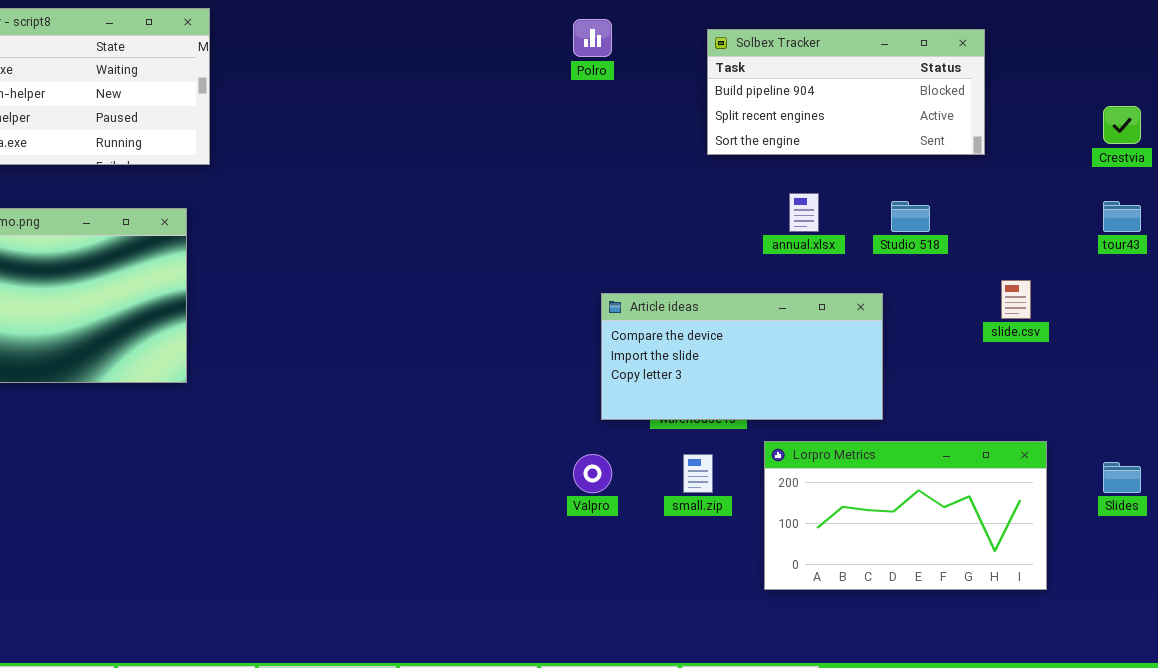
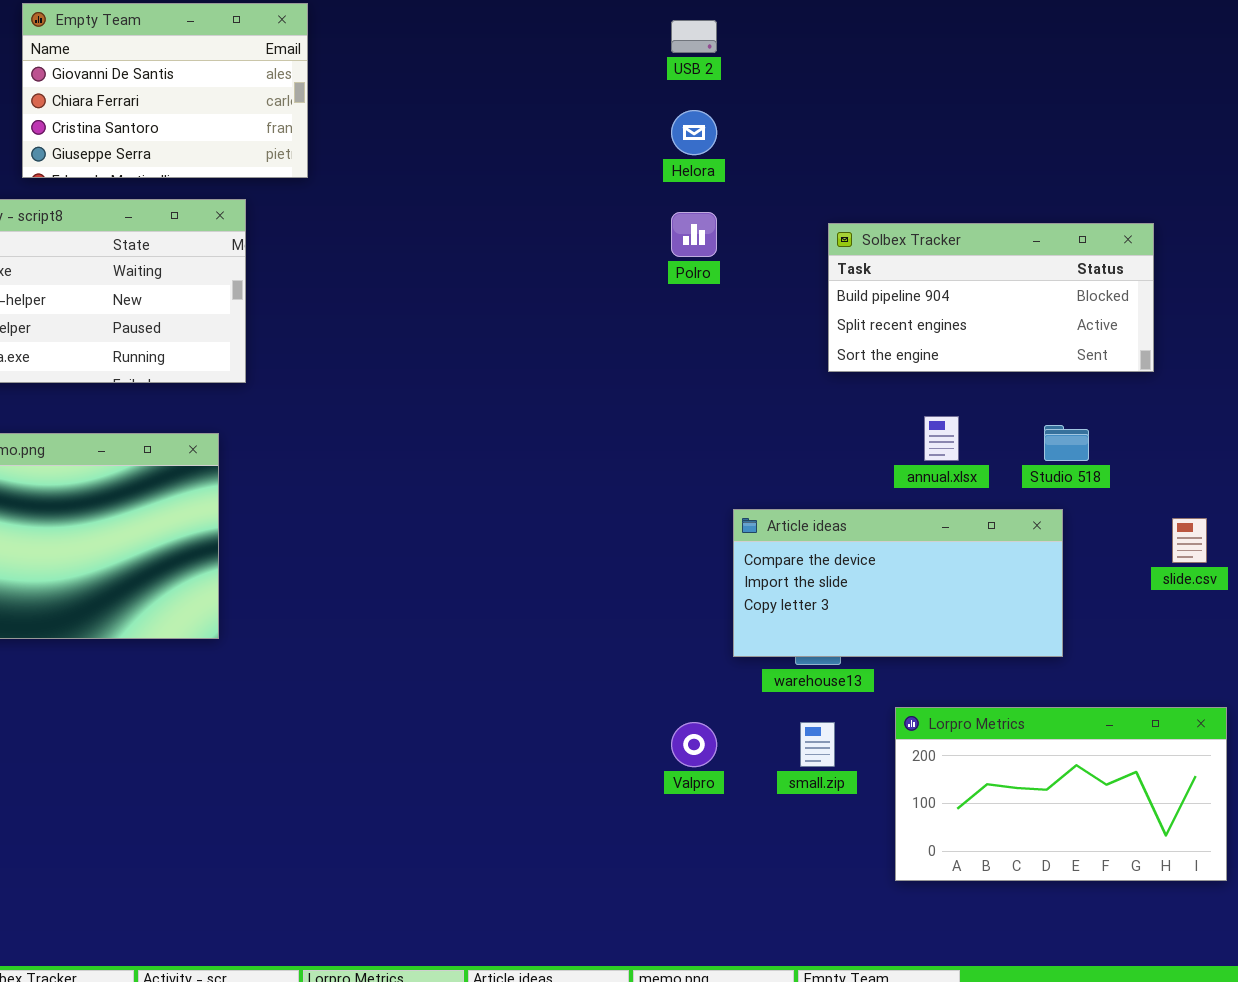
Article ideas: [601,293,883,420] -> [733,509,1063,657], moved

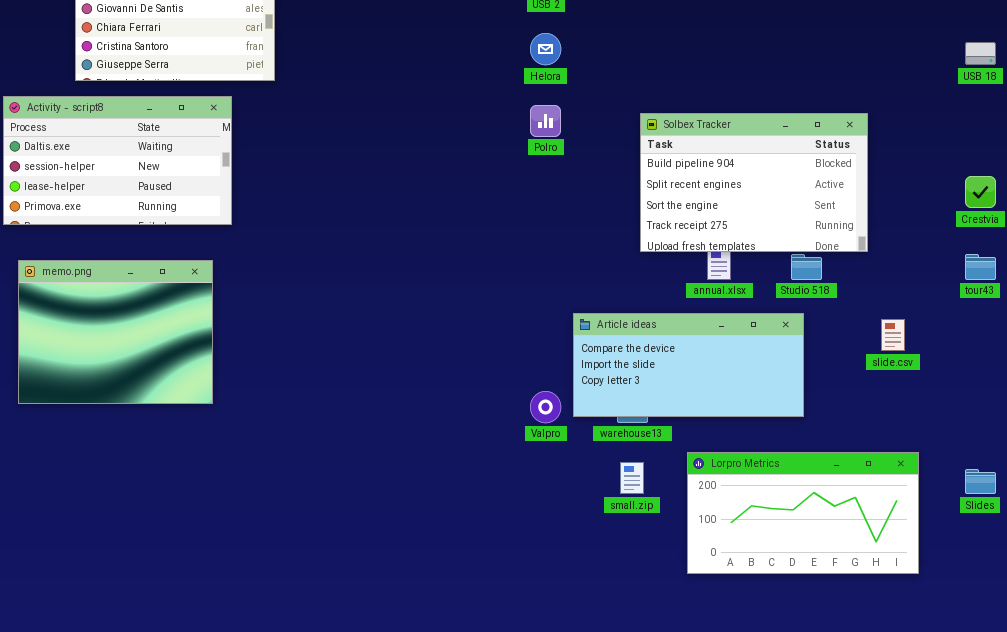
Solbex Tracker: [828,223,1154,372] -> [640,113,868,252], resized
Valpro: [671,722,717,767] -> [530,391,561,423], moved

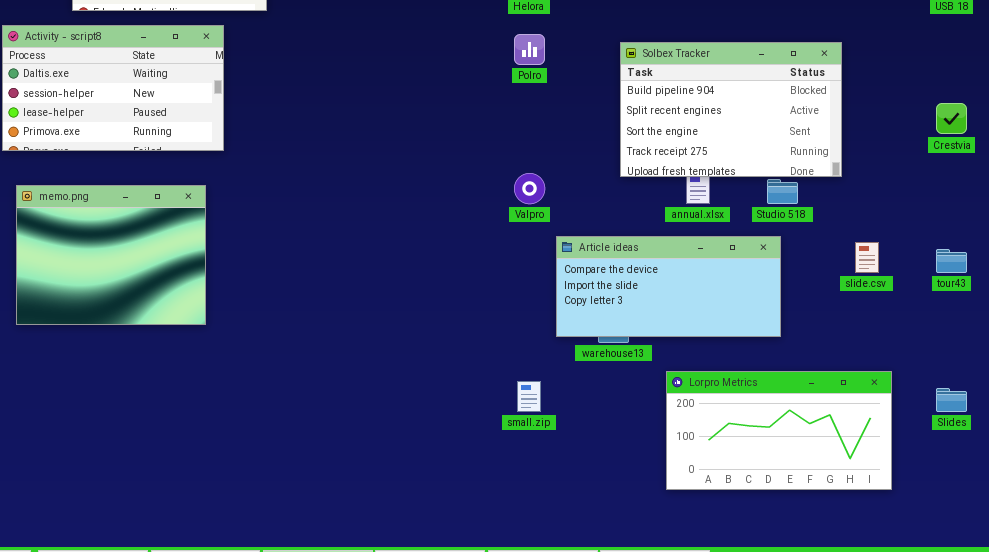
tour43: [965,254,996,280] -> [936,249,967,273], moved
Valpro: [530,391,561,423] -> [514,173,545,204], moved
small.zip: [620,462,644,494] -> [517,381,541,412], moved

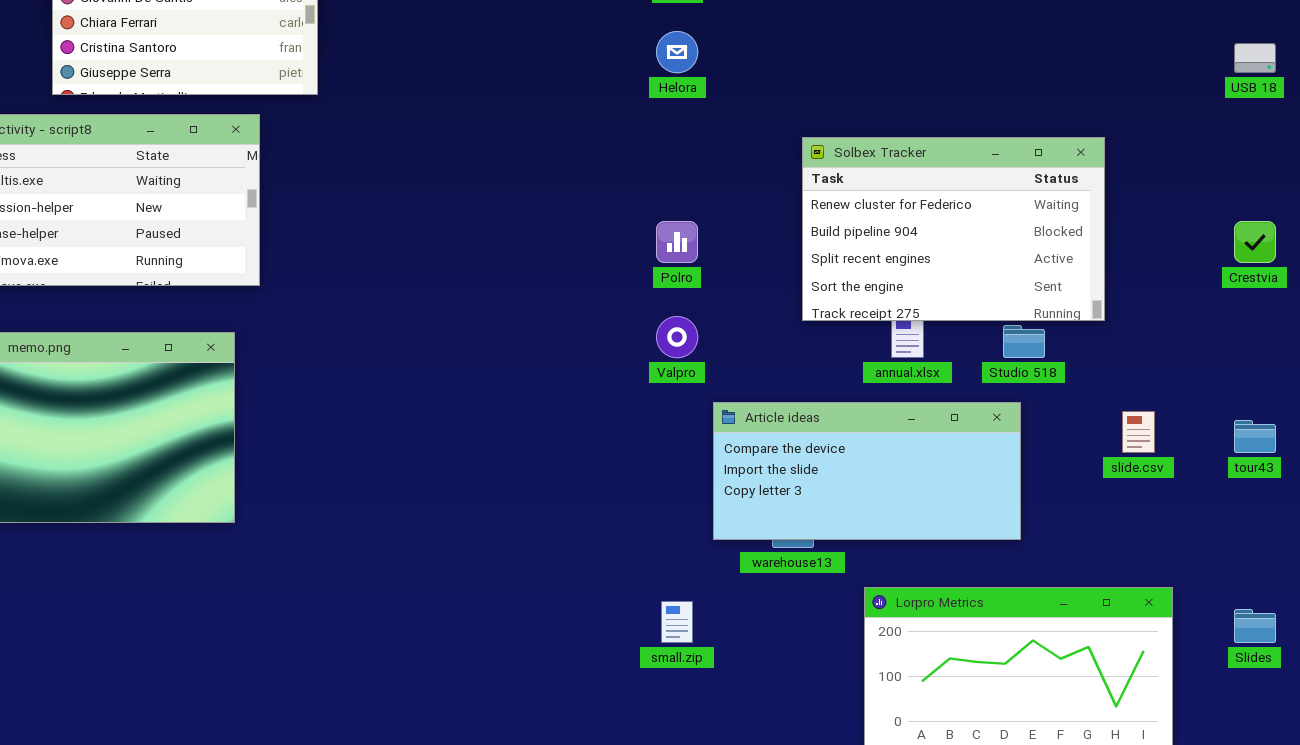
Polro: [514,34,545,65] -> [656,221,698,263], moved
Solbex Tracker: [620,42,842,177] -> [802,137,1105,321], scrolled up 1 row

